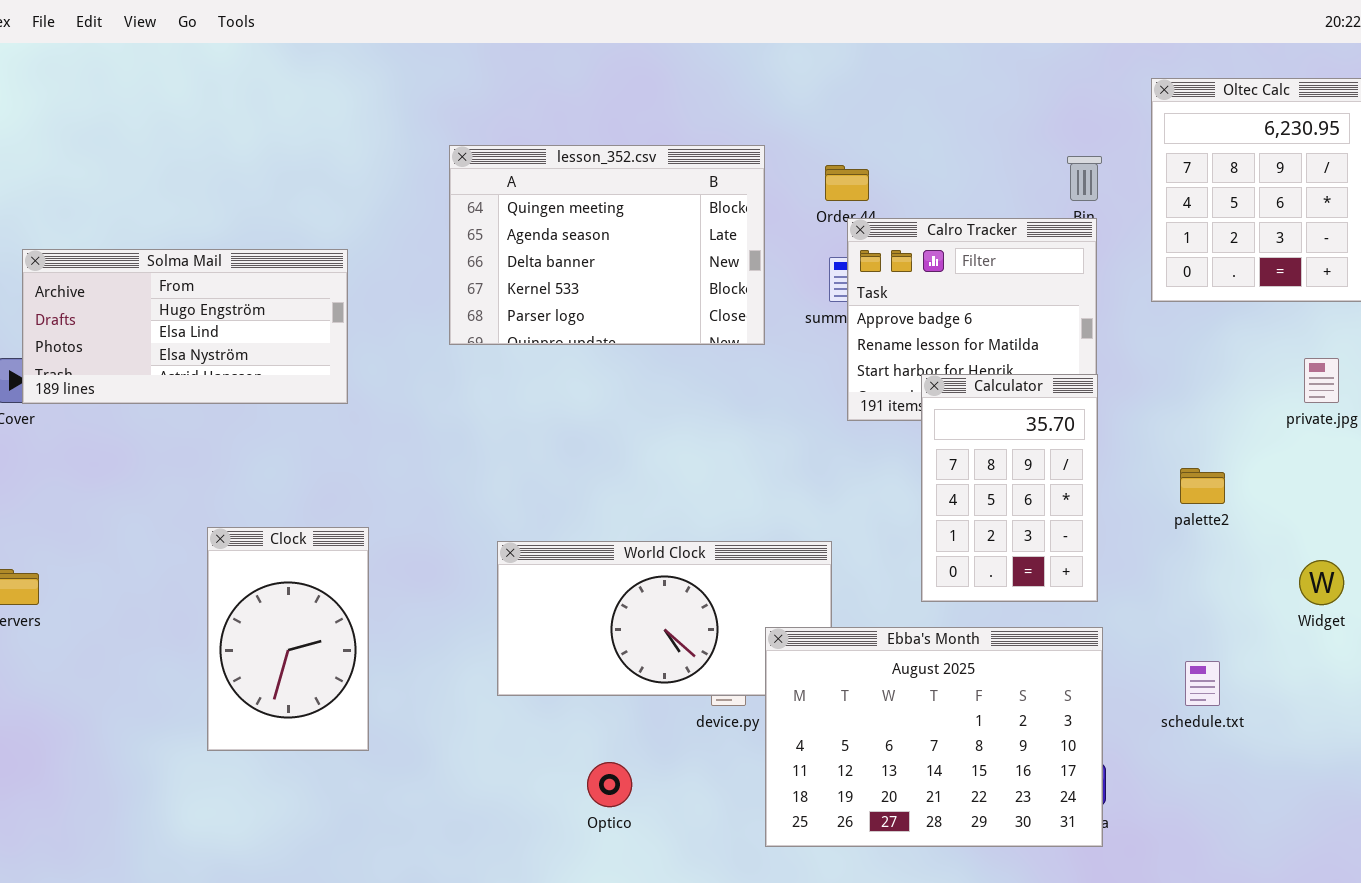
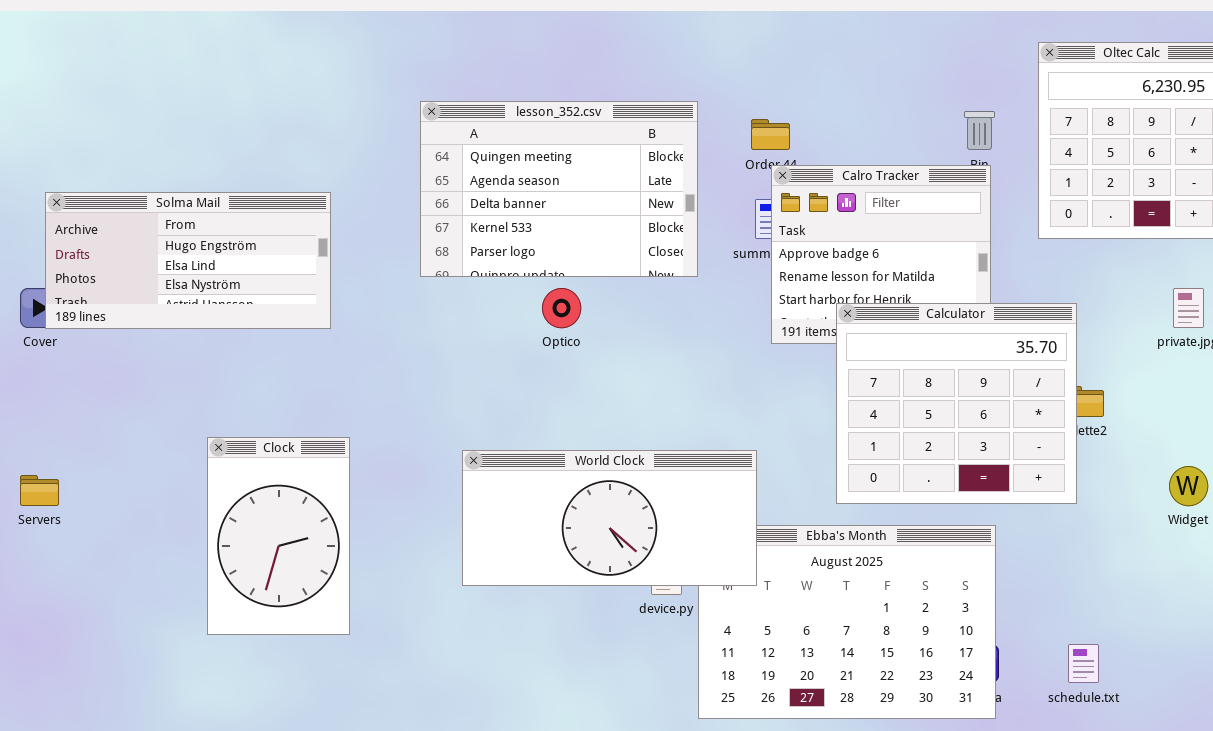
Calculator: [921,374,1098,602] -> [836,303,1077,504], resized
World Clock: [497,541,832,696] -> [462,450,757,586], raised
schedule.txt: [1185,661,1220,706] -> [1068,644,1099,683], moved
Optico: [587,762,632,807] -> [542,288,581,328], moved

